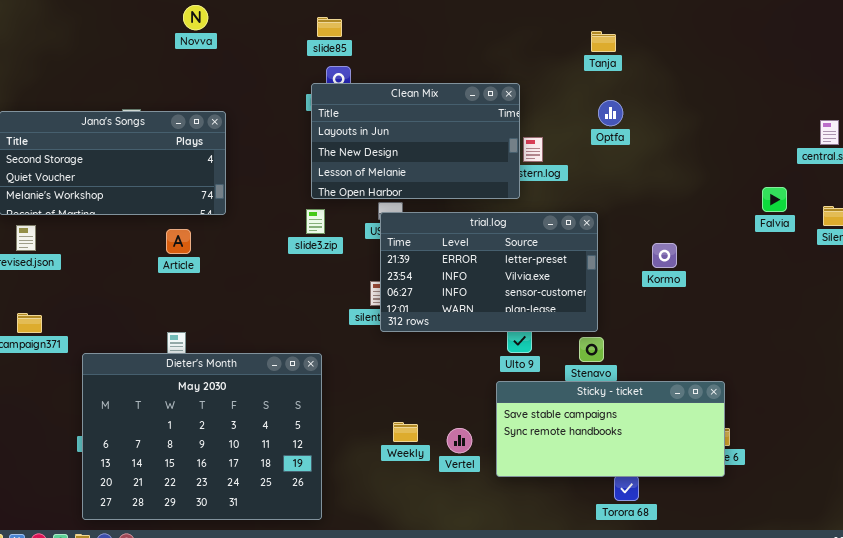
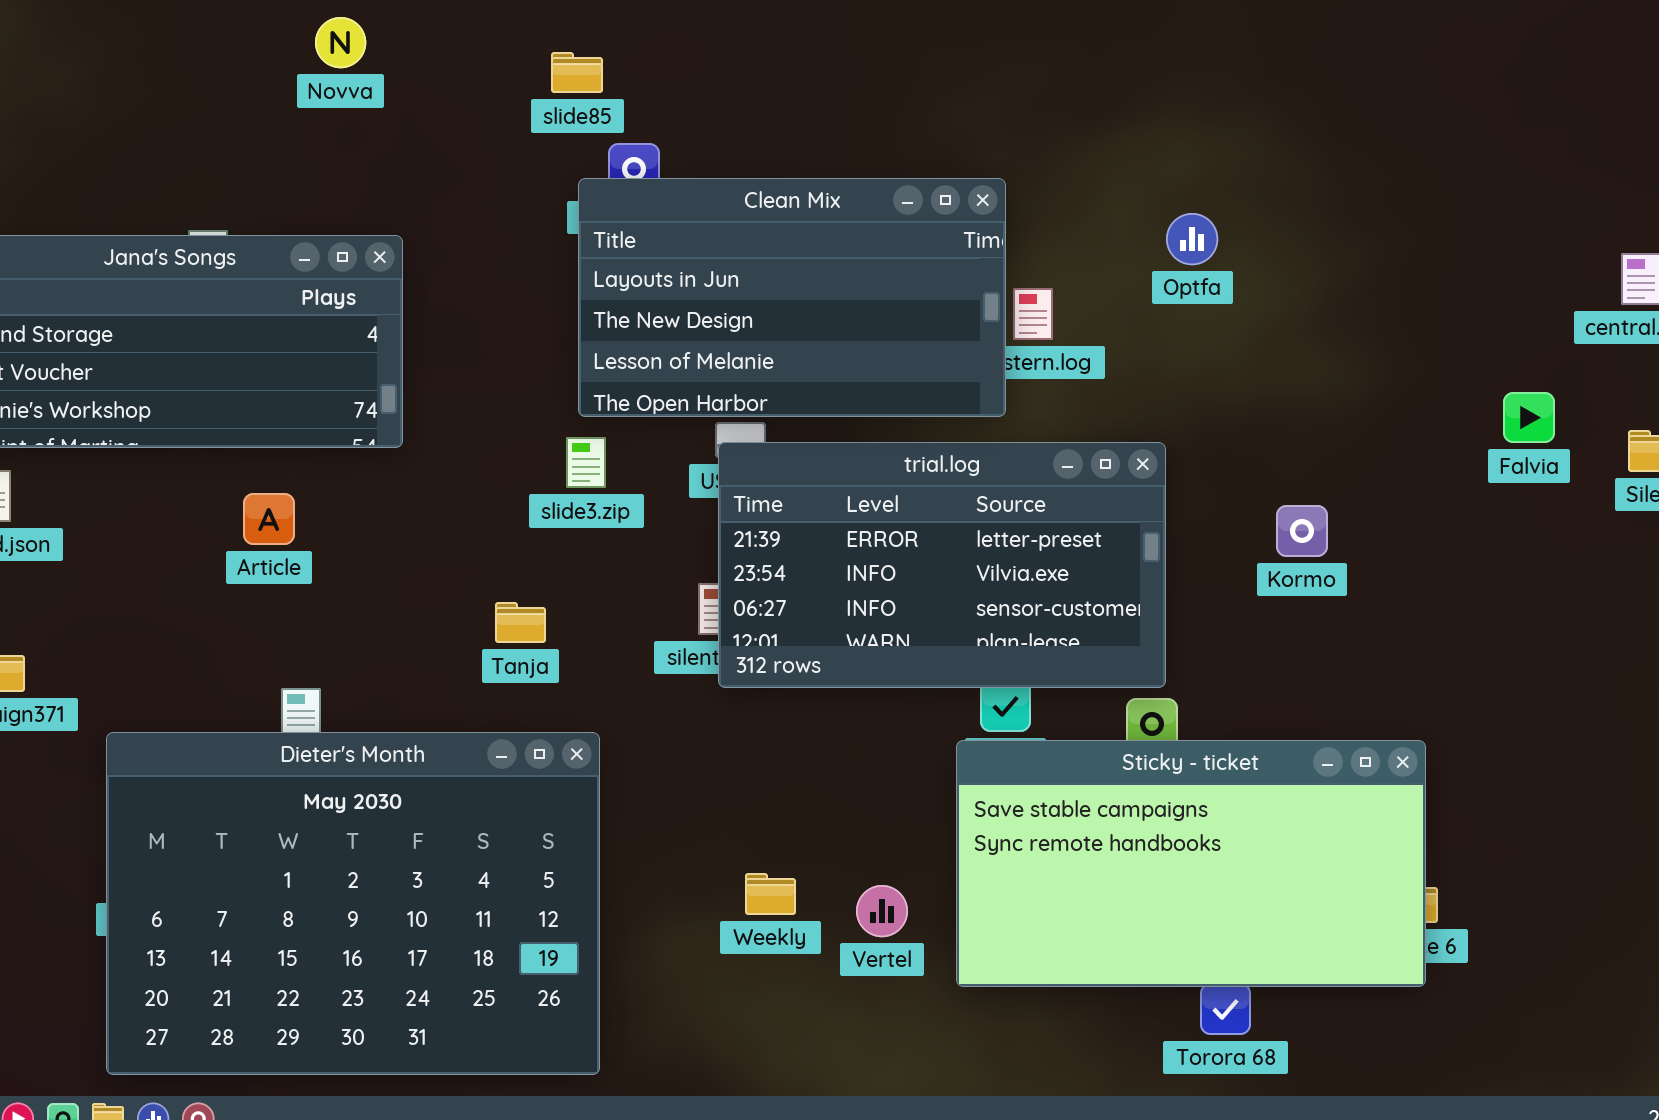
slide85: [317,17,342,37] -> [551,52,603,93], moved
Tanja: [591,31,616,52] -> [495,602,546,643], moved
Article: [166,229,191,254] -> [243,493,295,545], moved
Sticky - ticket: [496,381,725,477] -> [956,740,1426,987], resized

